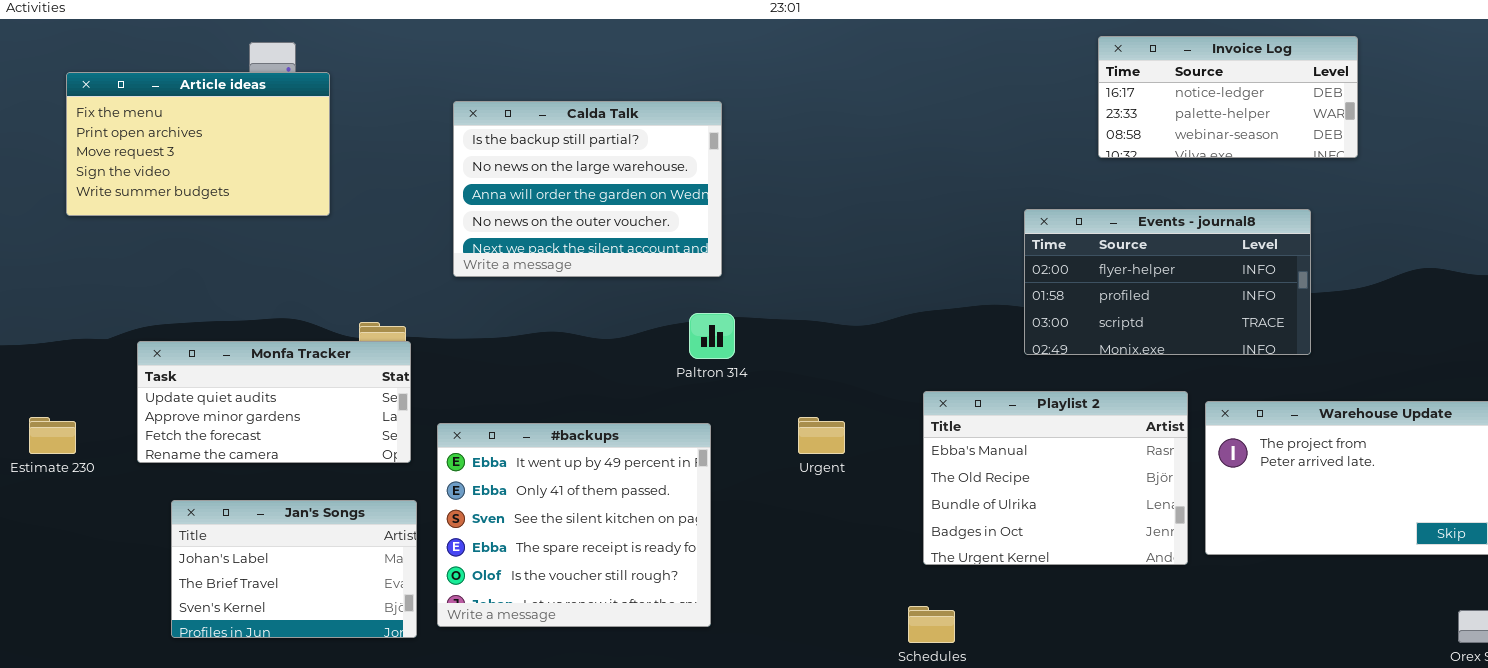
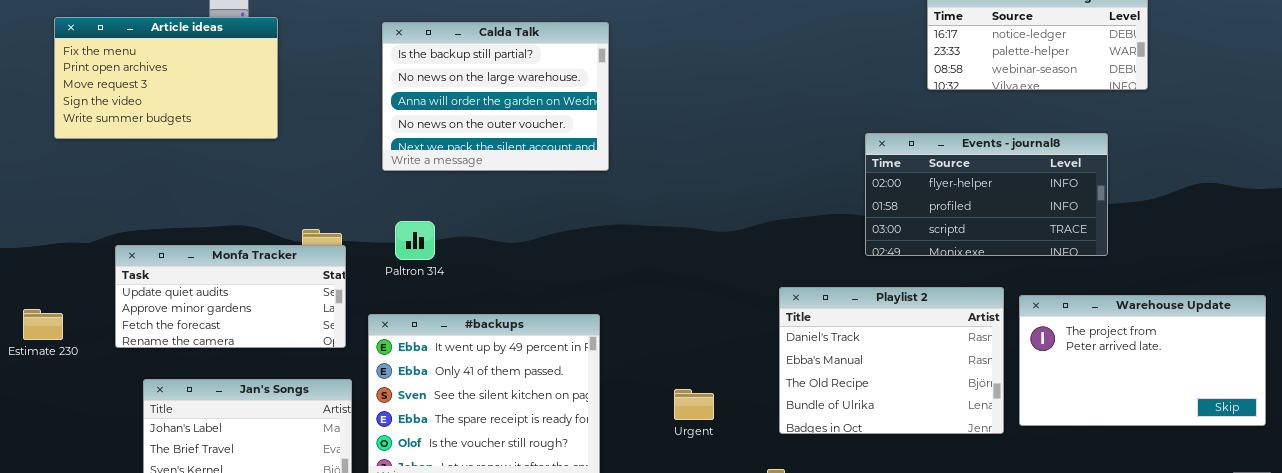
Calda Talk: [453,101,722,277] -> [382,22,609,171], moved
Paltron 314: [689,313,735,359] -> [395,221,435,260], moved
Playlist 2: [923,391,1188,565] -> [779,287,1004,434], scrolled up 1 row
Urgent: [798,417,845,454] -> [674,389,714,420], moved

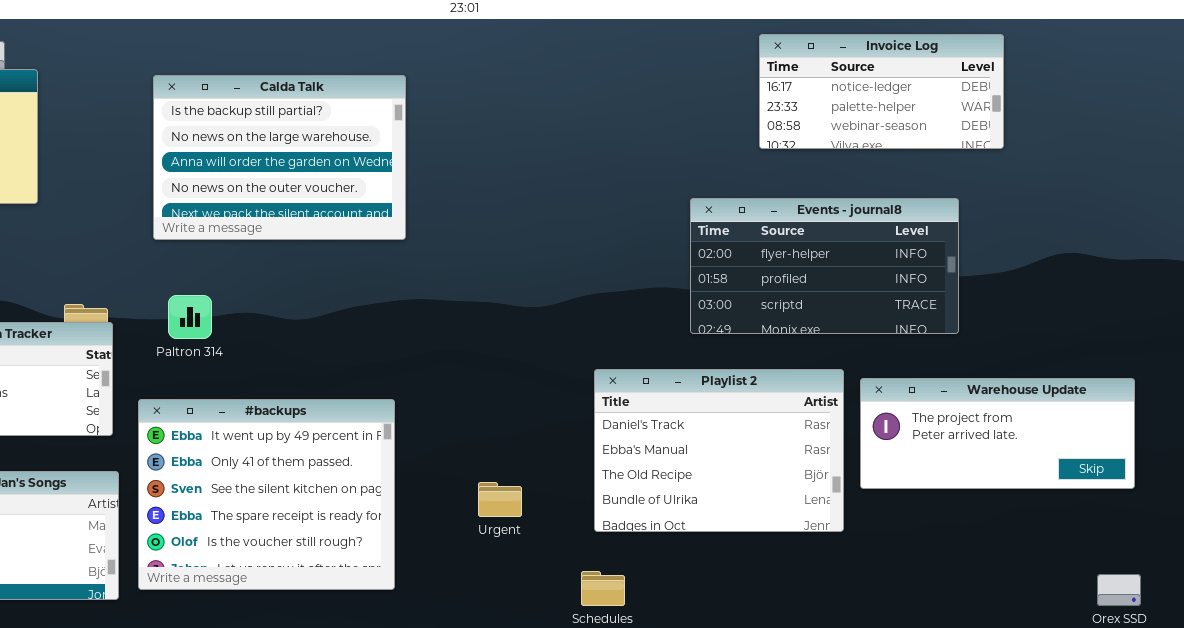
Warehouse Update: [1019,295,1266,426] -> [860,378,1135,489], resized

